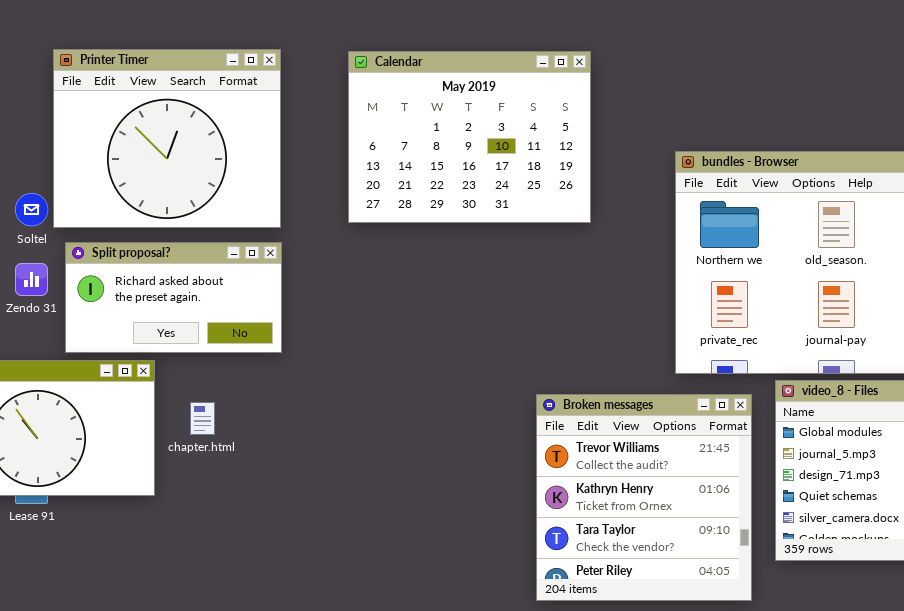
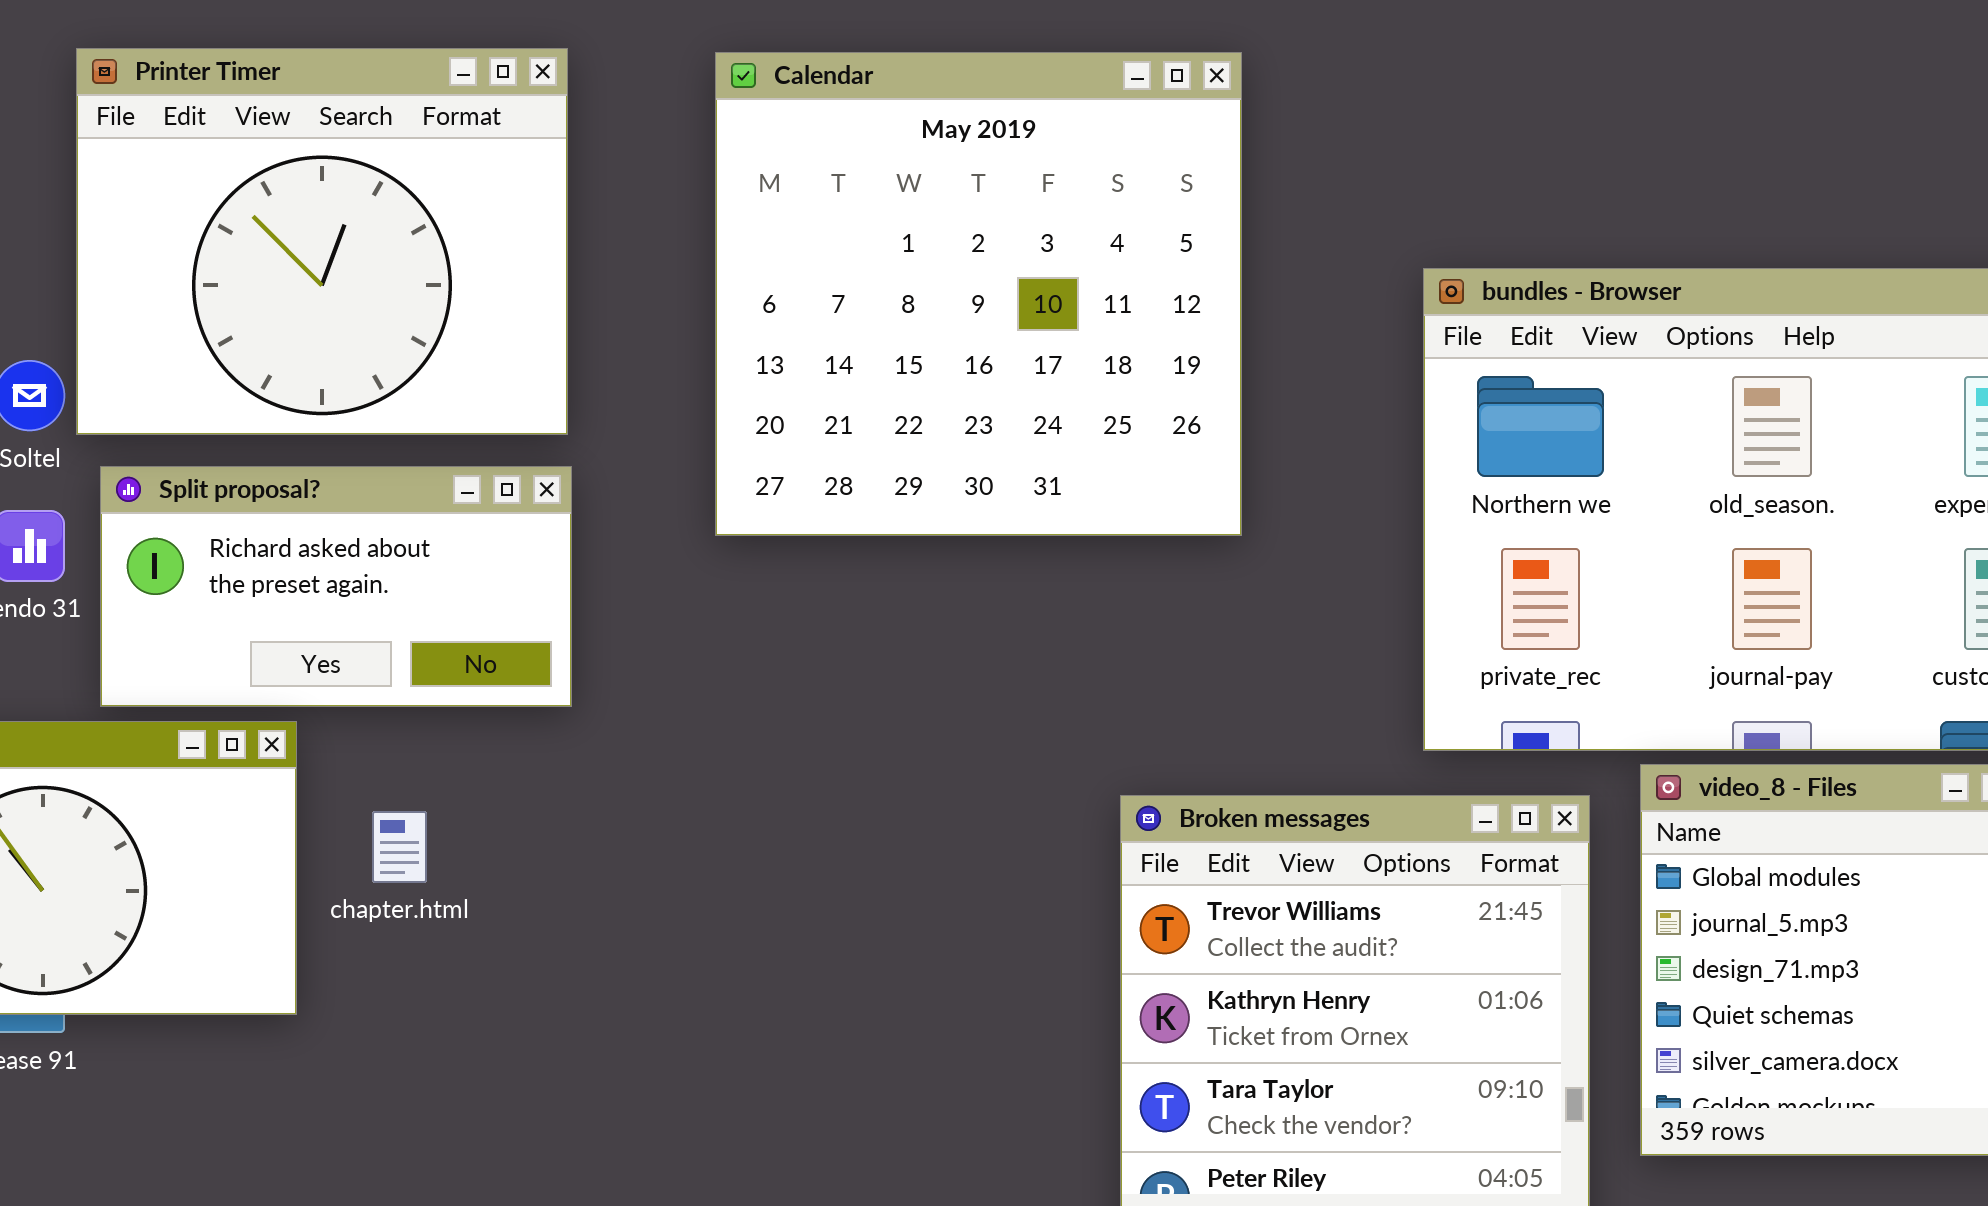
Calendar: [348,51,591,223] -> [715,52,1242,536], resized

